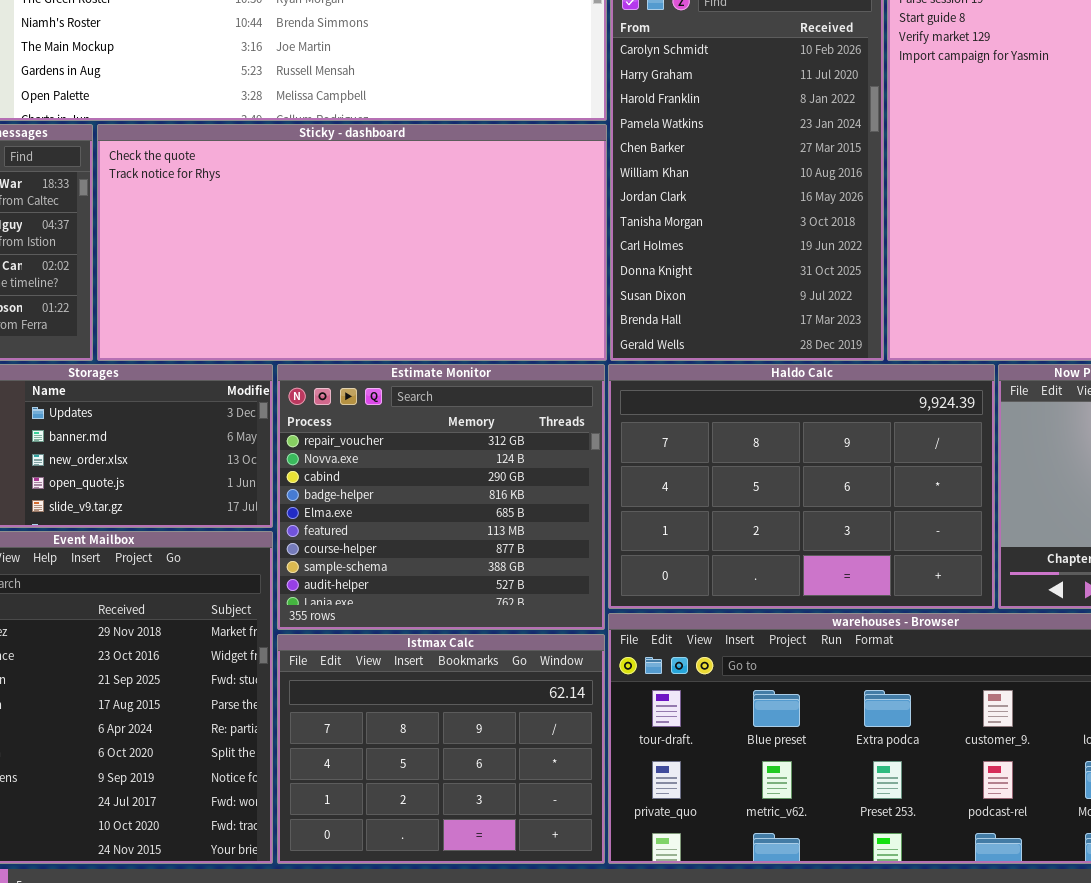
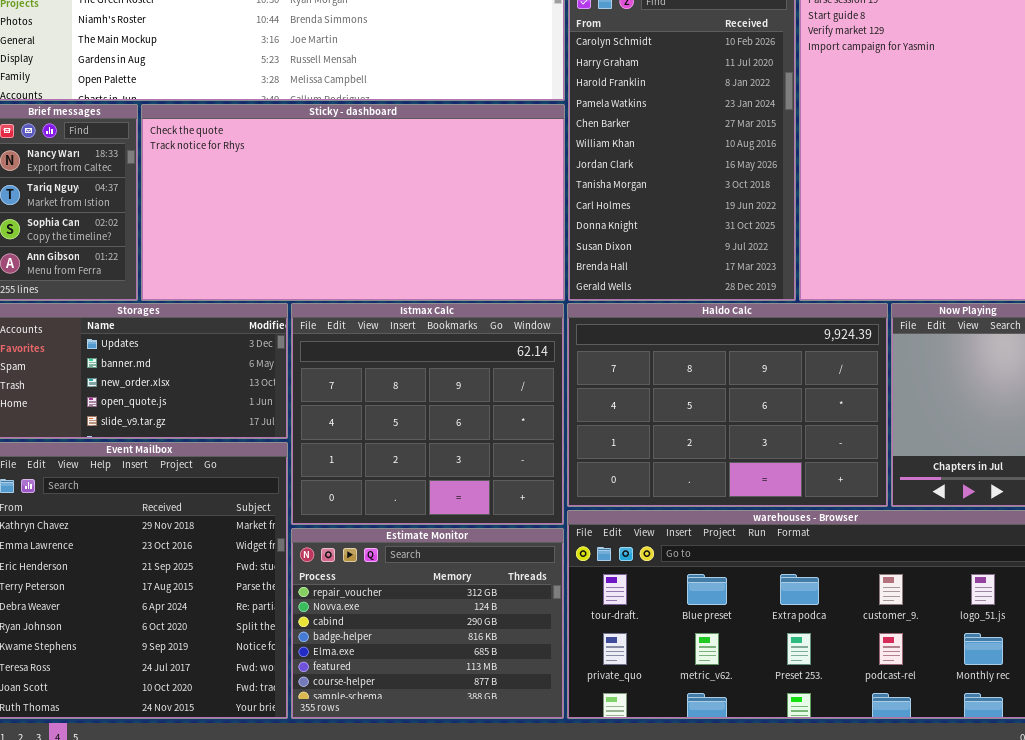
Estimate Monitor: [277,364,605,630] -> [291,528,564,719], moved, resized
Istmax Calc: [277,634,605,864] -> [291,303,564,525], moved, resized

